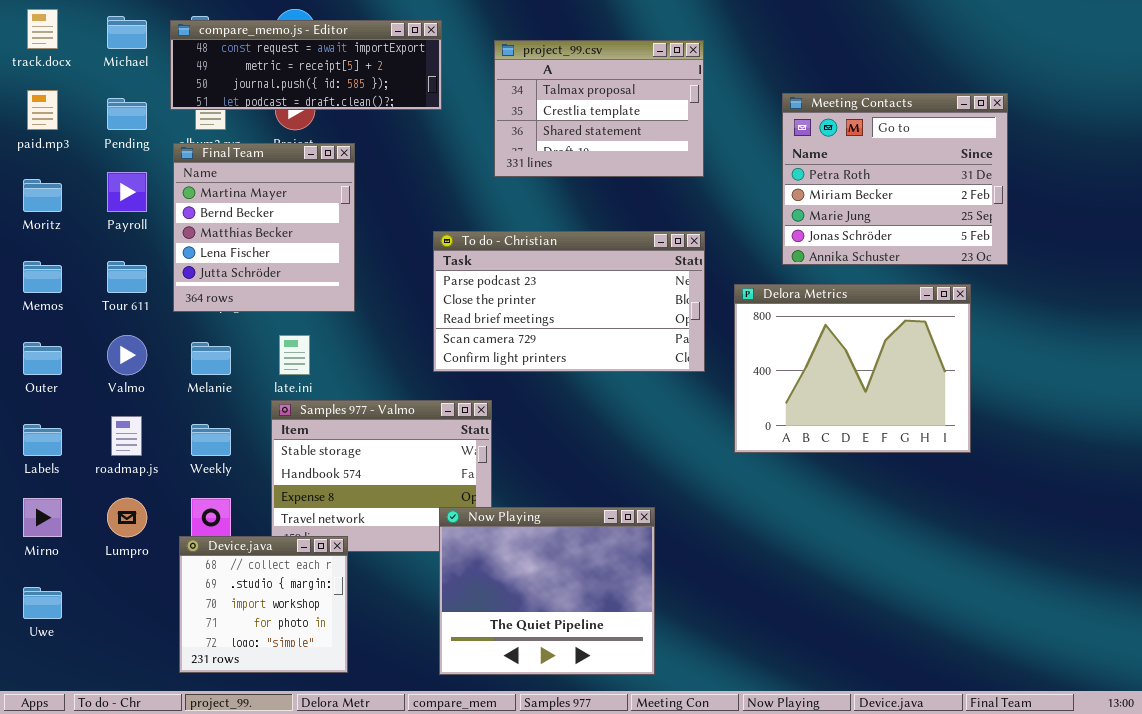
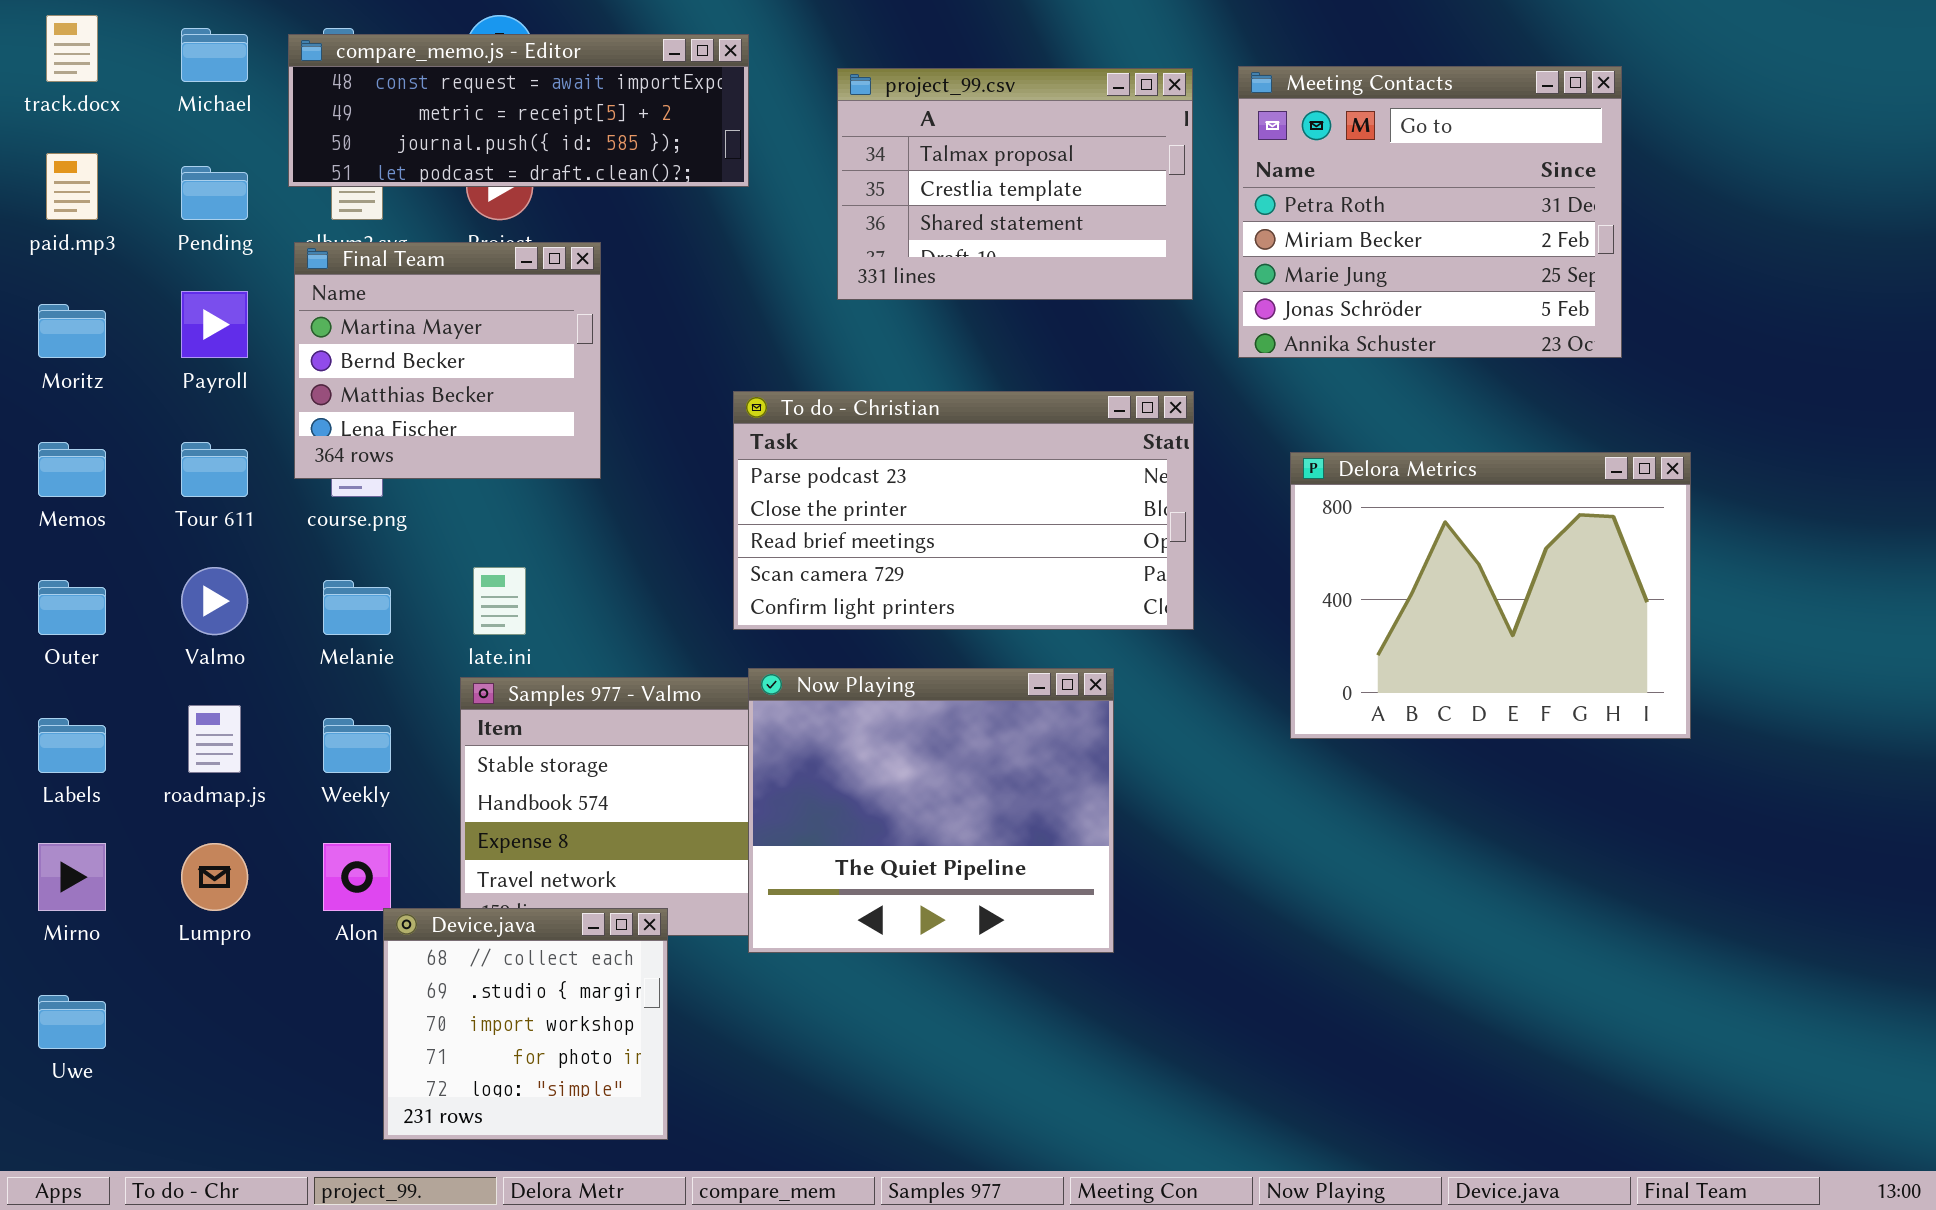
Meeting Contacts: [782,93,1008,265] -> [1238,66,1622,358], moved
Final Team: [173,143,355,312] -> [294,242,601,479], resized
Delora Metrics: [734,284,971,453] -> [1290,452,1691,739], moved
Now Playing: [439,507,655,675] -> [748,668,1114,953], moved
Device.java: [179,536,348,673] -> [383,908,668,1140], moved

